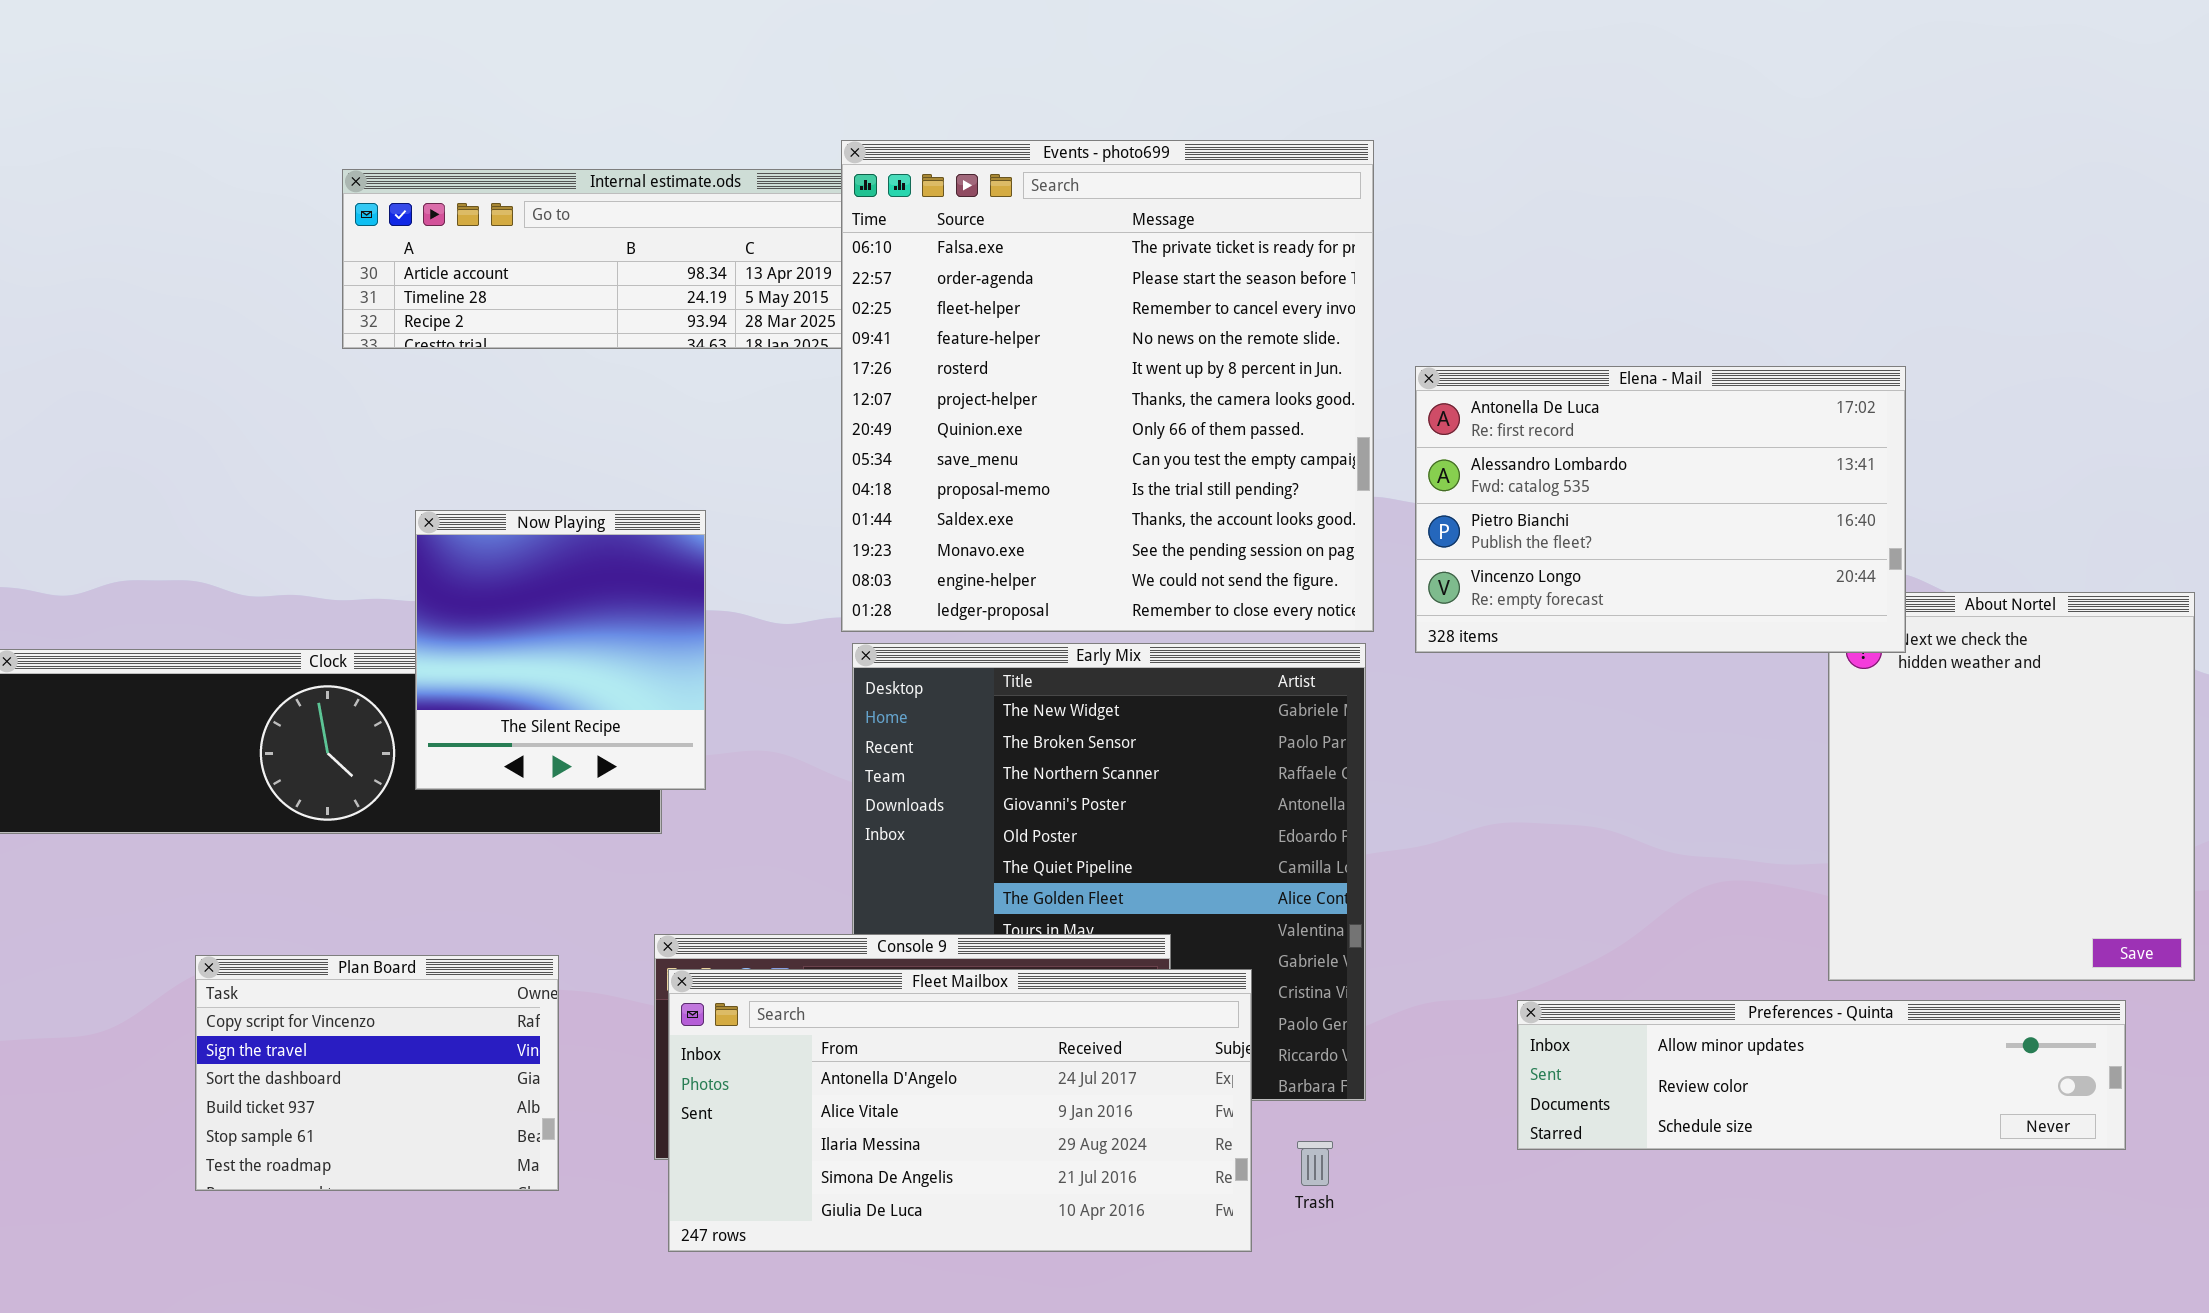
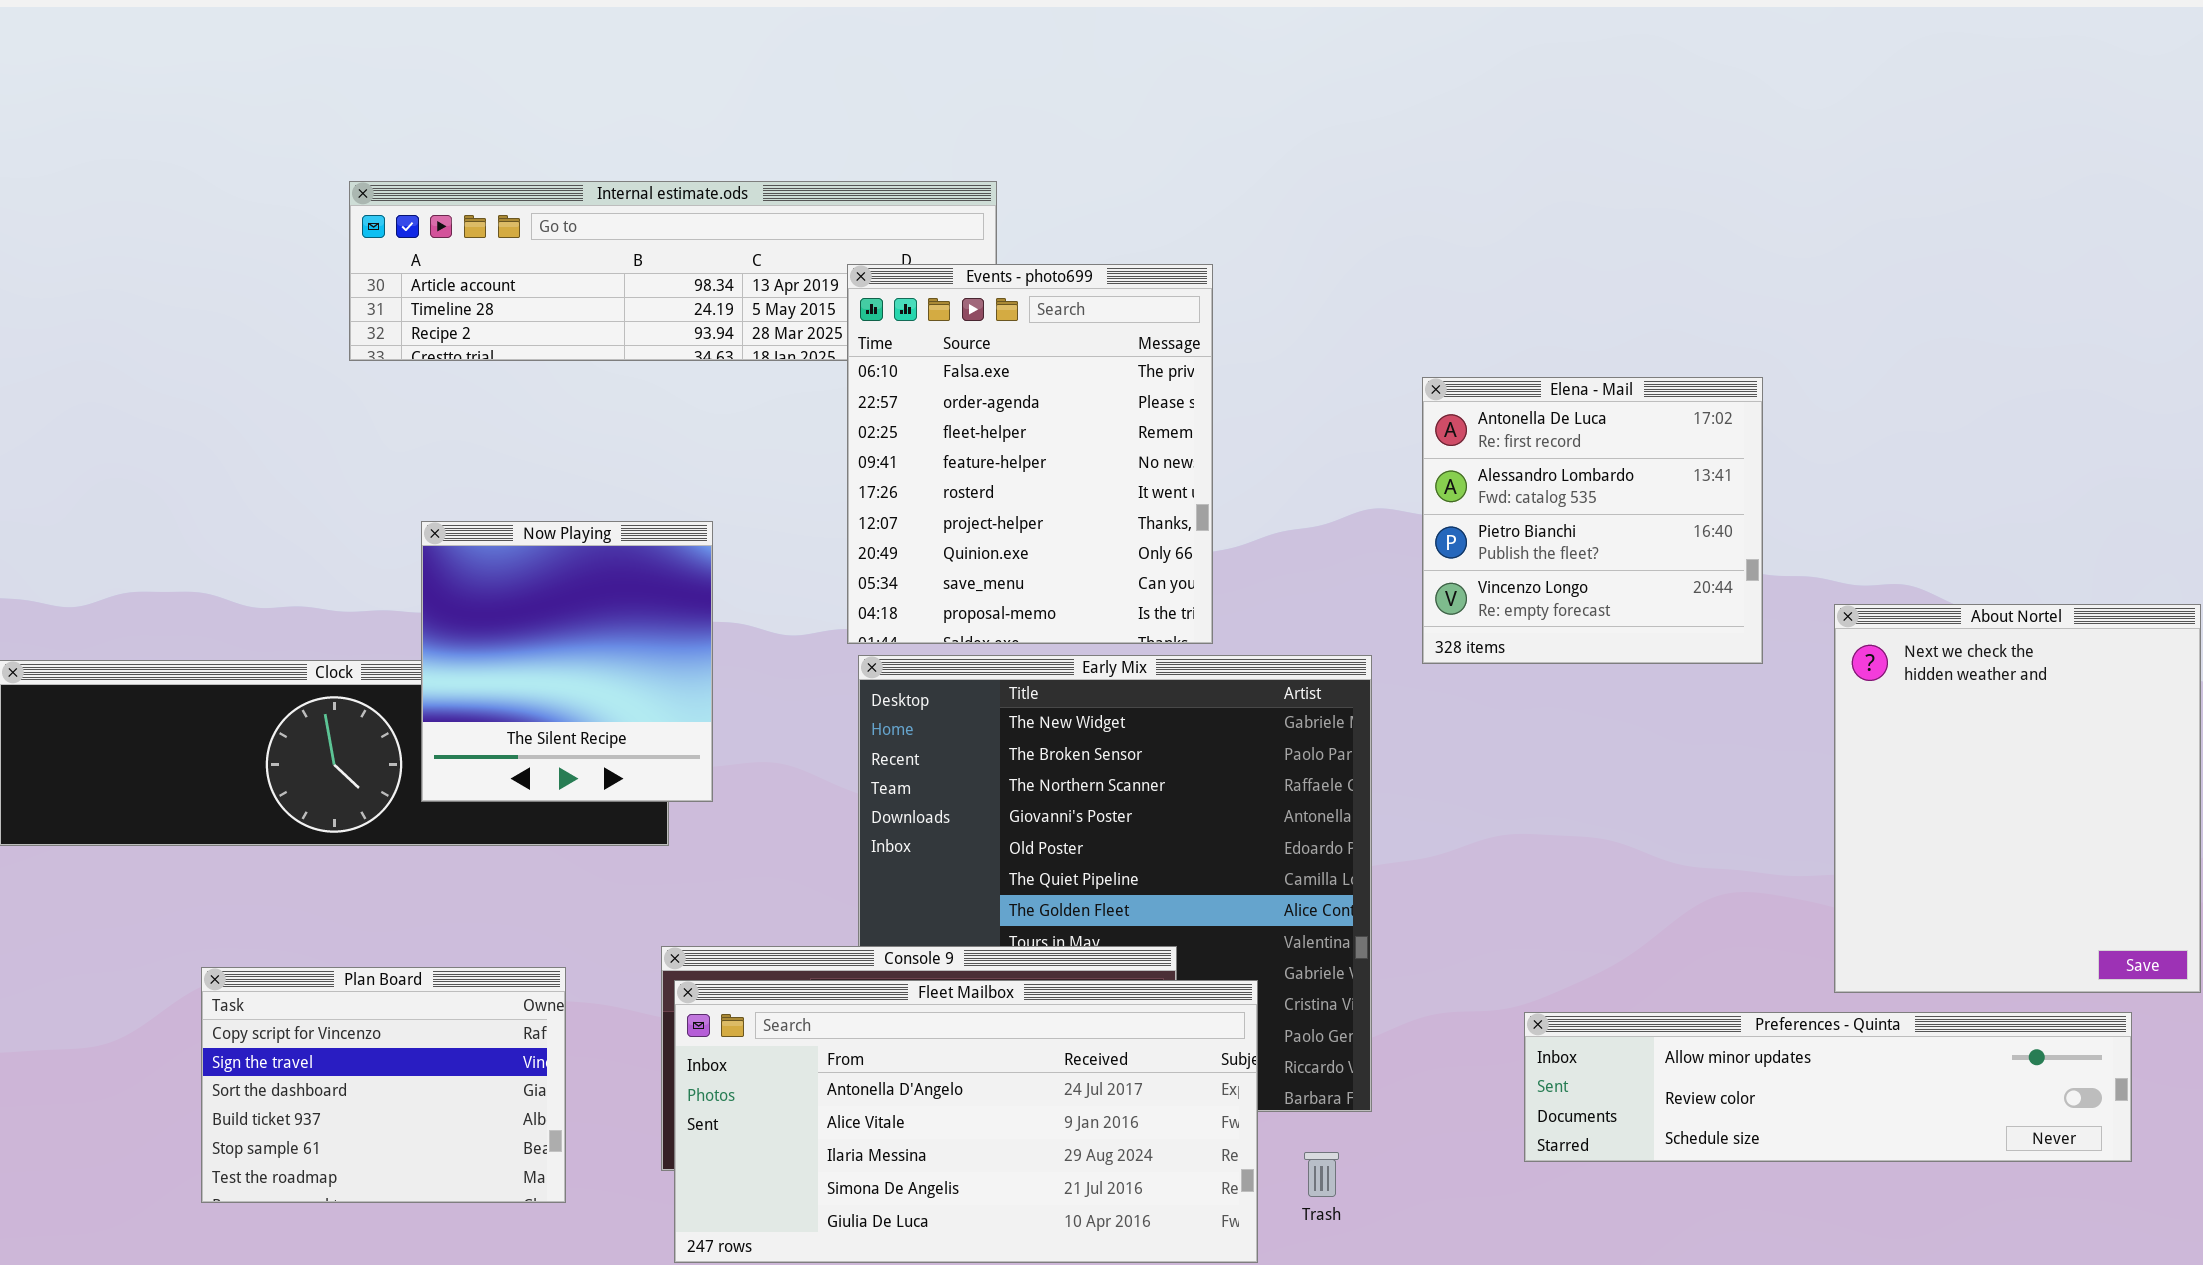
Events - photo699: [841,140,1374,632] -> [847,264,1213,644], resized
Elena - Mail: [1415,366,1906,653] -> [1422,377,1763,664], resized

